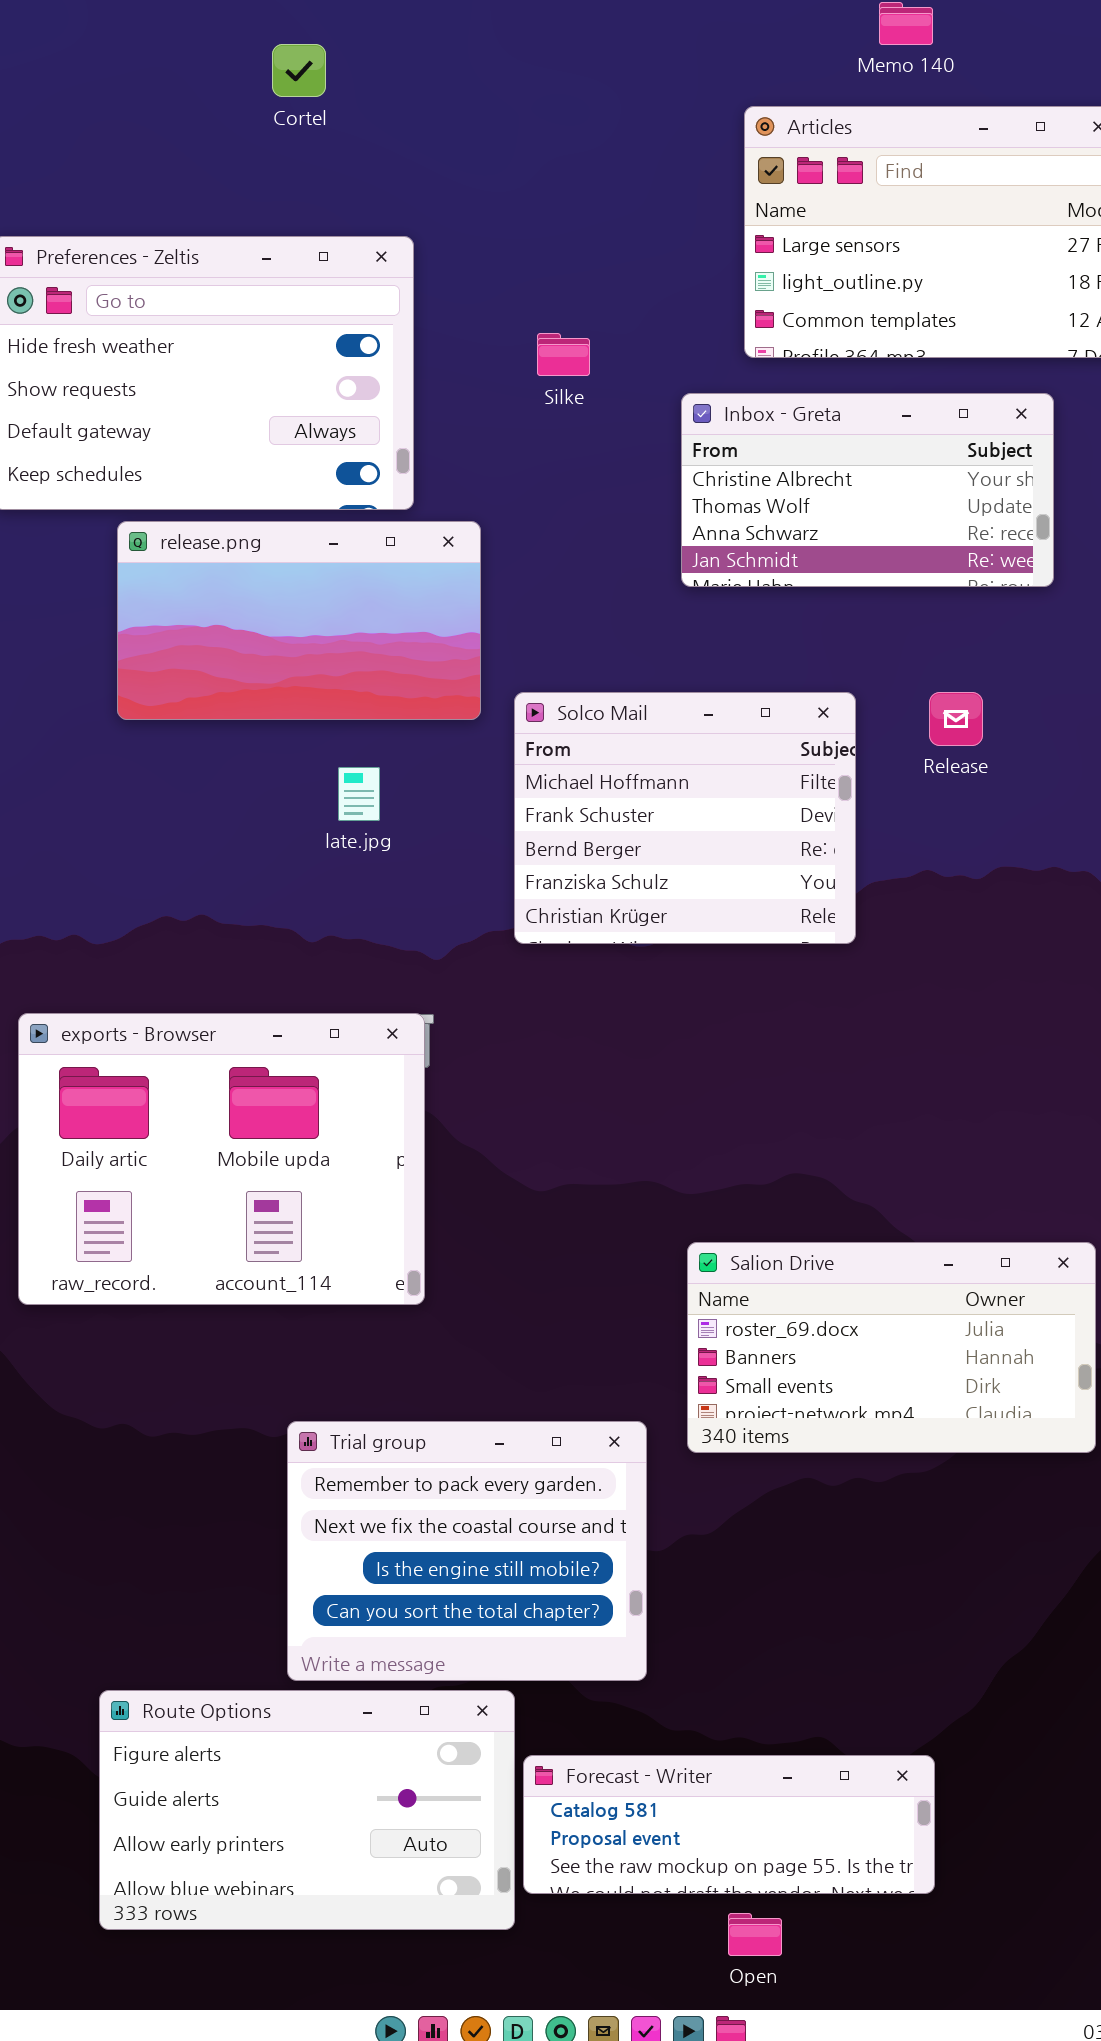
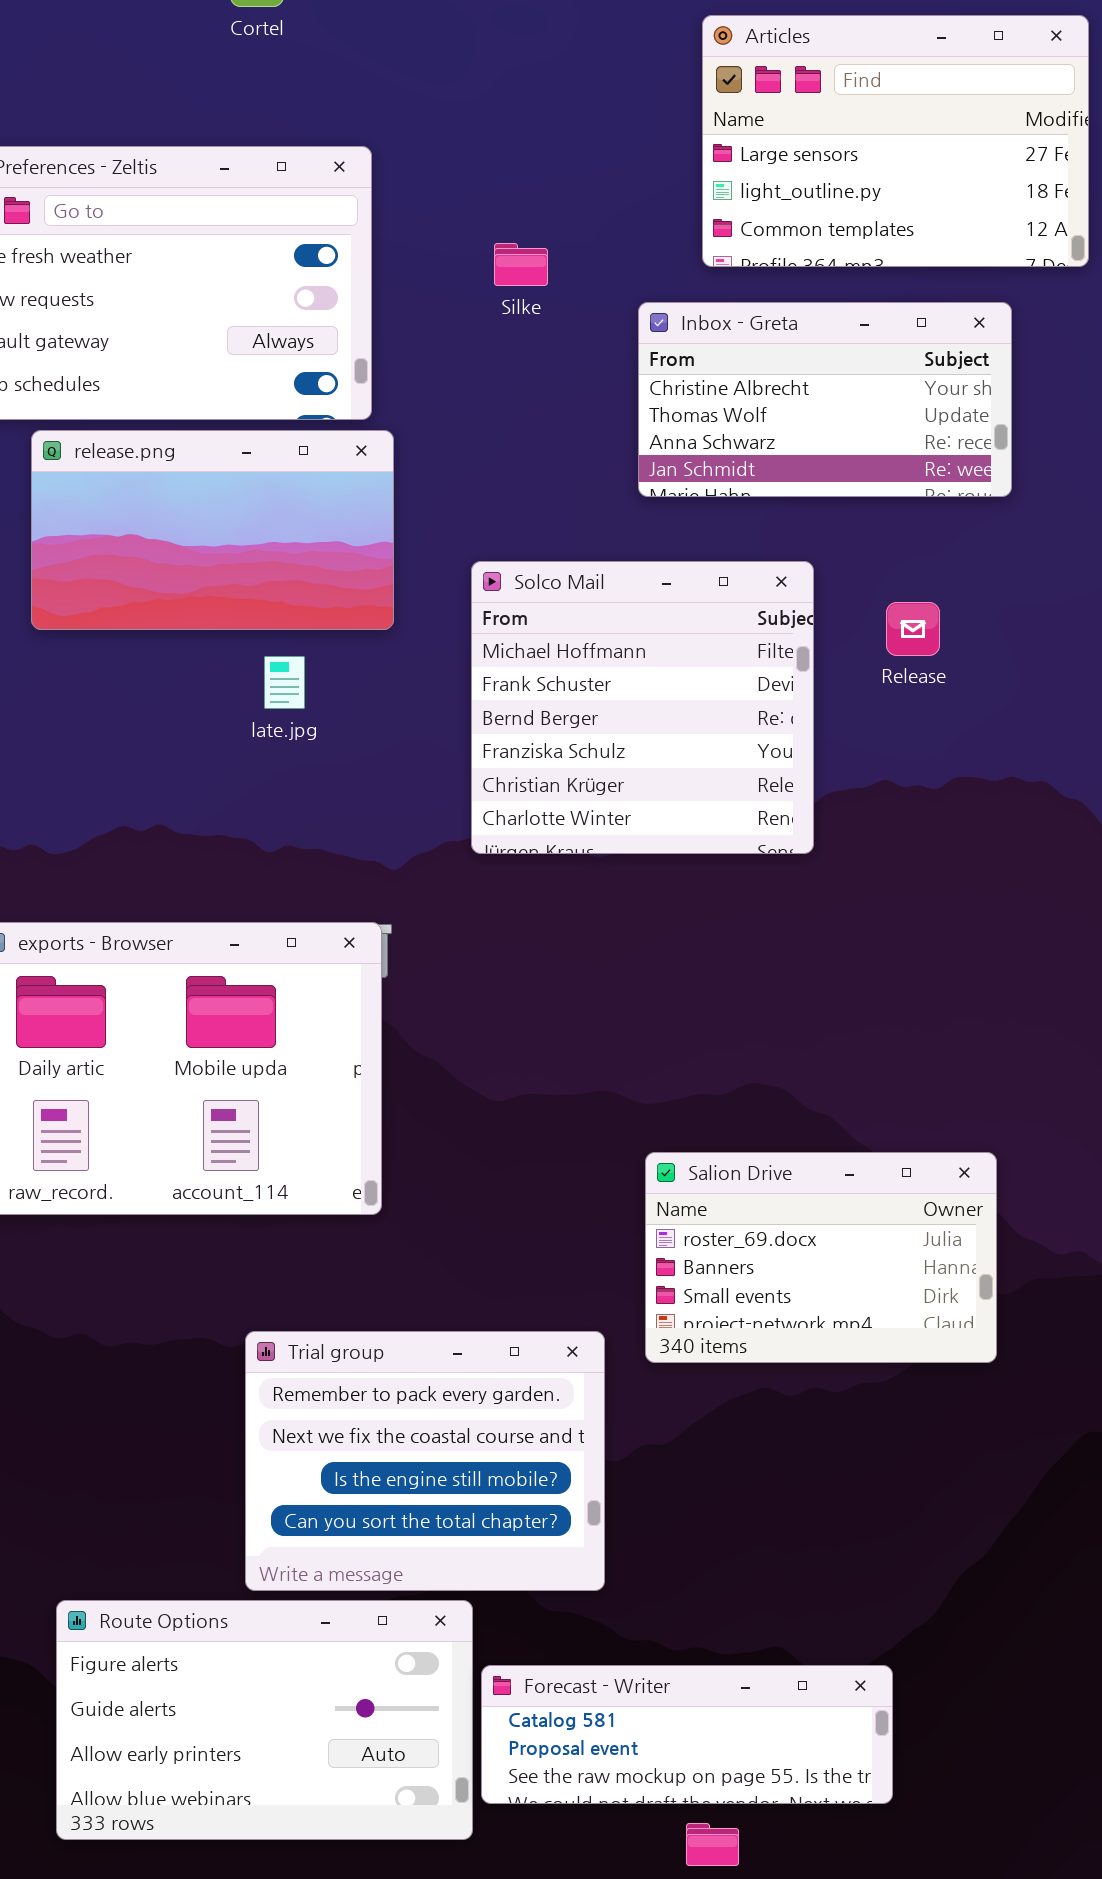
release.png: [117,521,481,720] -> [31,430,394,630], moved
Solco Mail: [514,692,856,944] -> [471,561,814,854], resized
late.jpg: [338,767,380,821] -> [264,656,305,709], moved
Salion Drive: [687,1242,1096,1453] -> [645,1152,997,1363], resized

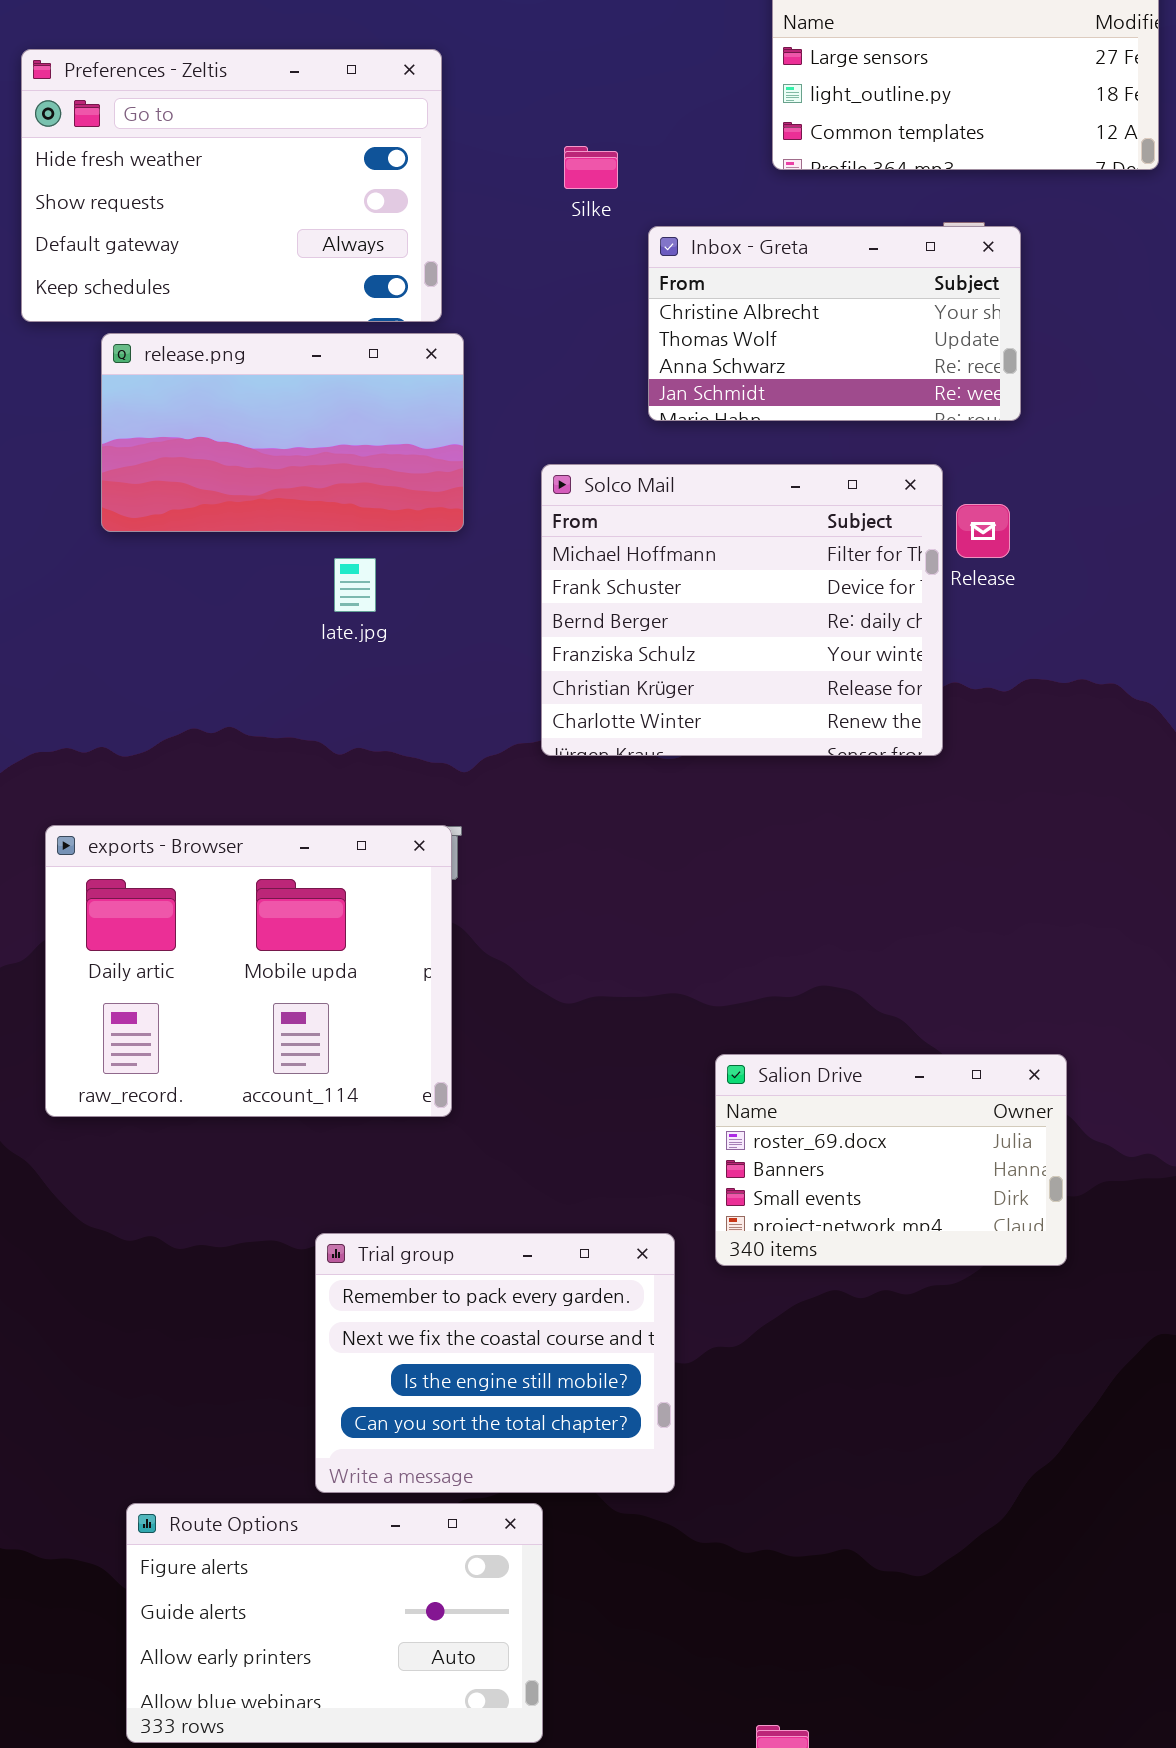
Inbox - Greta: [638,302,1012,497] -> [648,226,1021,421], moved
Solco Mail: [471,561,814,854] -> [541,464,943,756], resized
Forecast - Writer: [481,1665,893,1804] -> none, closed

